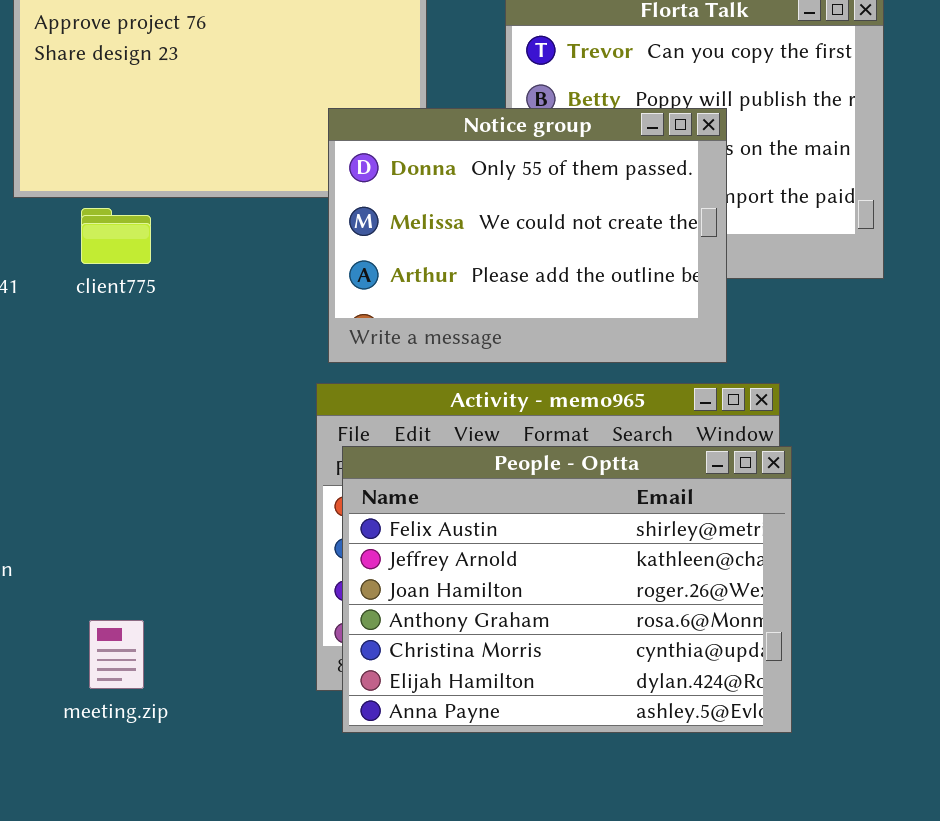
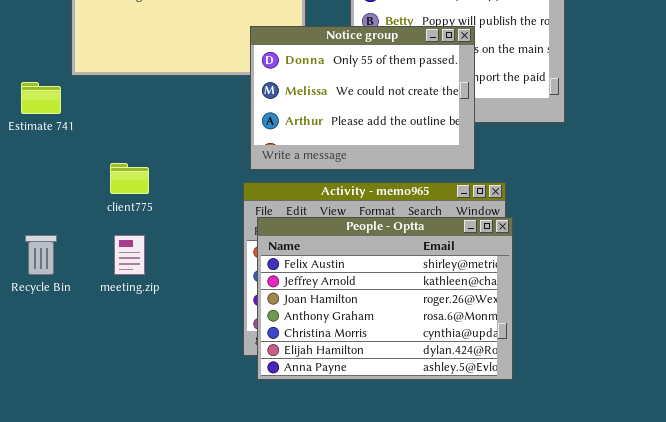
client775: [81,208,151,264] -> [110,163,149,194], moved
meeting.zip: [89,620,144,689] -> [114,235,145,275], moved

